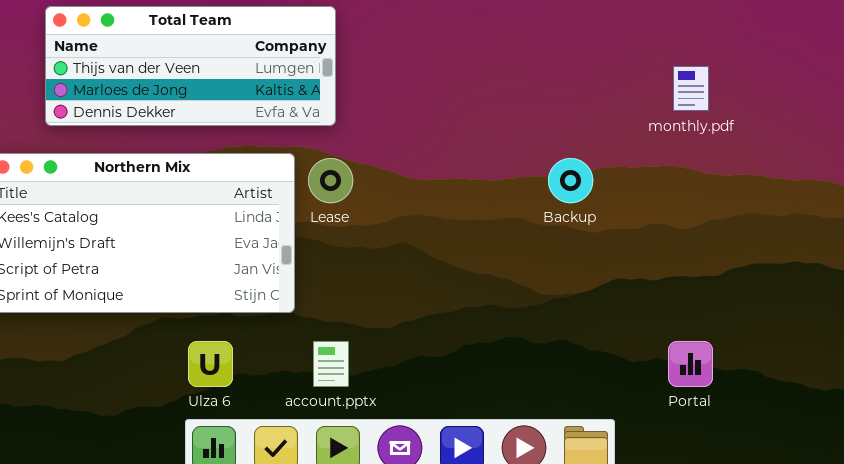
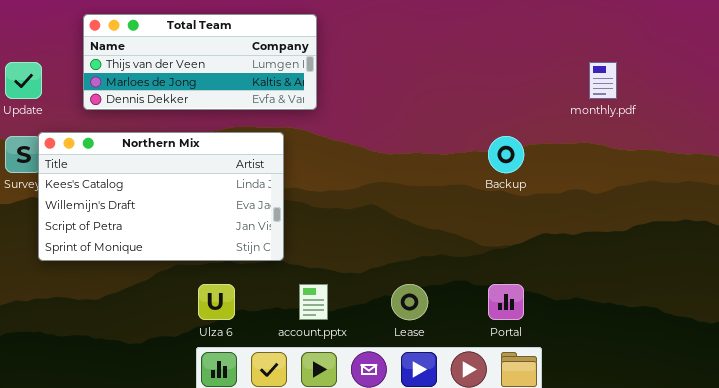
Lease: [308,158,353,203] -> [391,284,428,320], moved
Portal: [668,341,713,387] -> [488,284,524,320], moved

